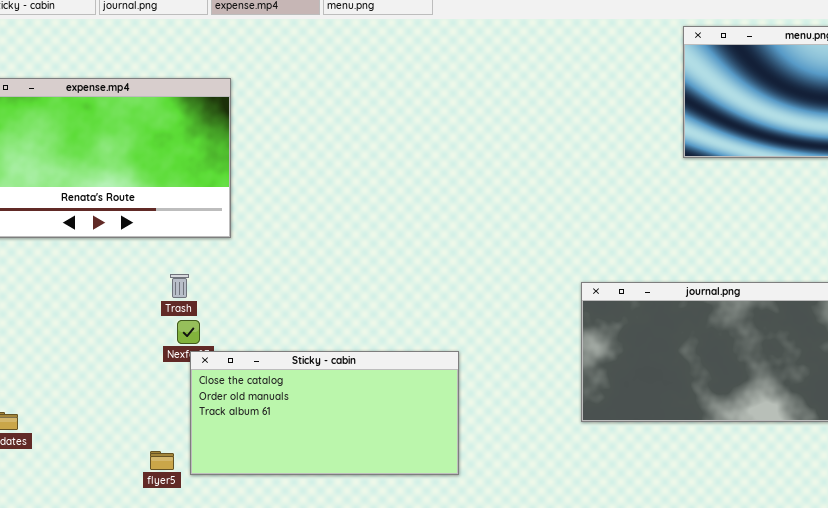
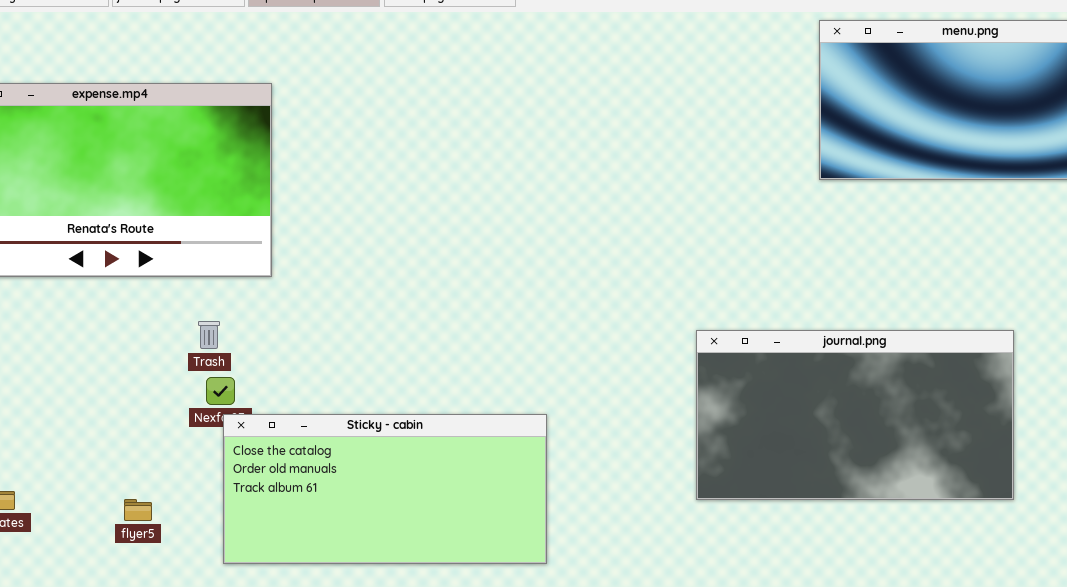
flyer5: [150,451,174,470] -> [124,499,152,521], moved

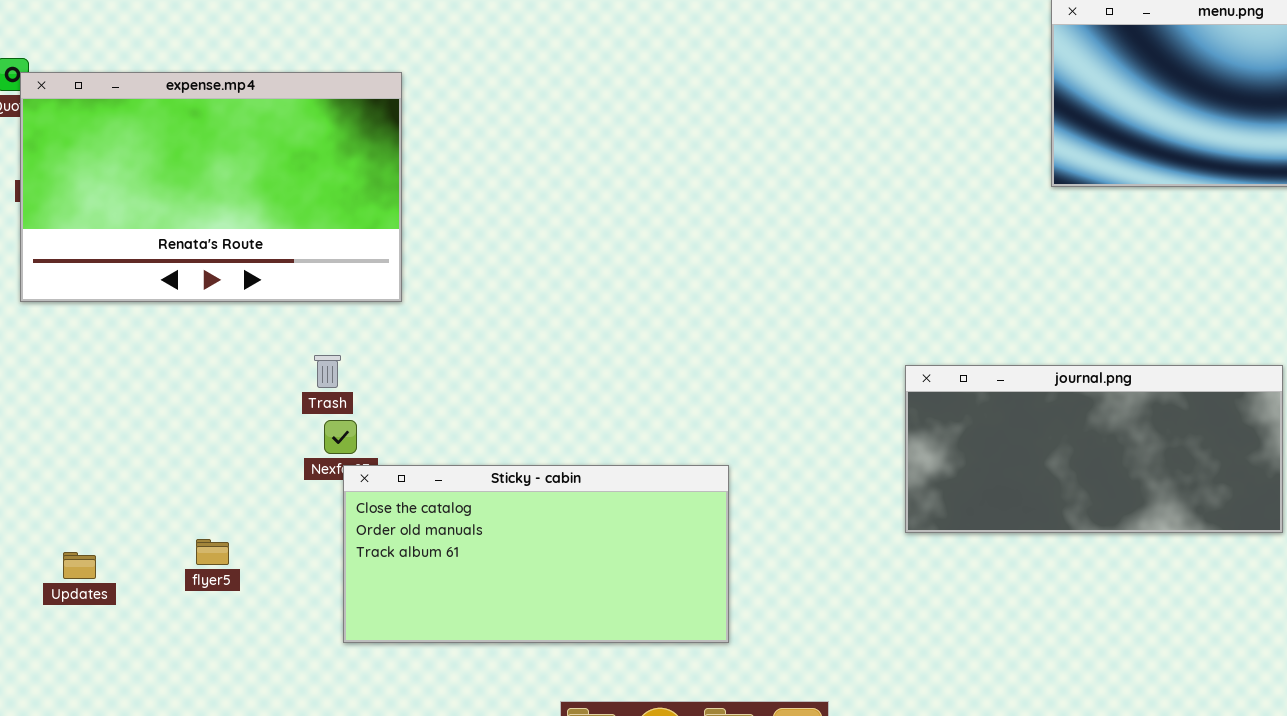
journal.png: [696,330,1014,500] -> [905,365,1283,533], resized
flyer5: [124,499,152,521] -> [196,539,229,565], moved

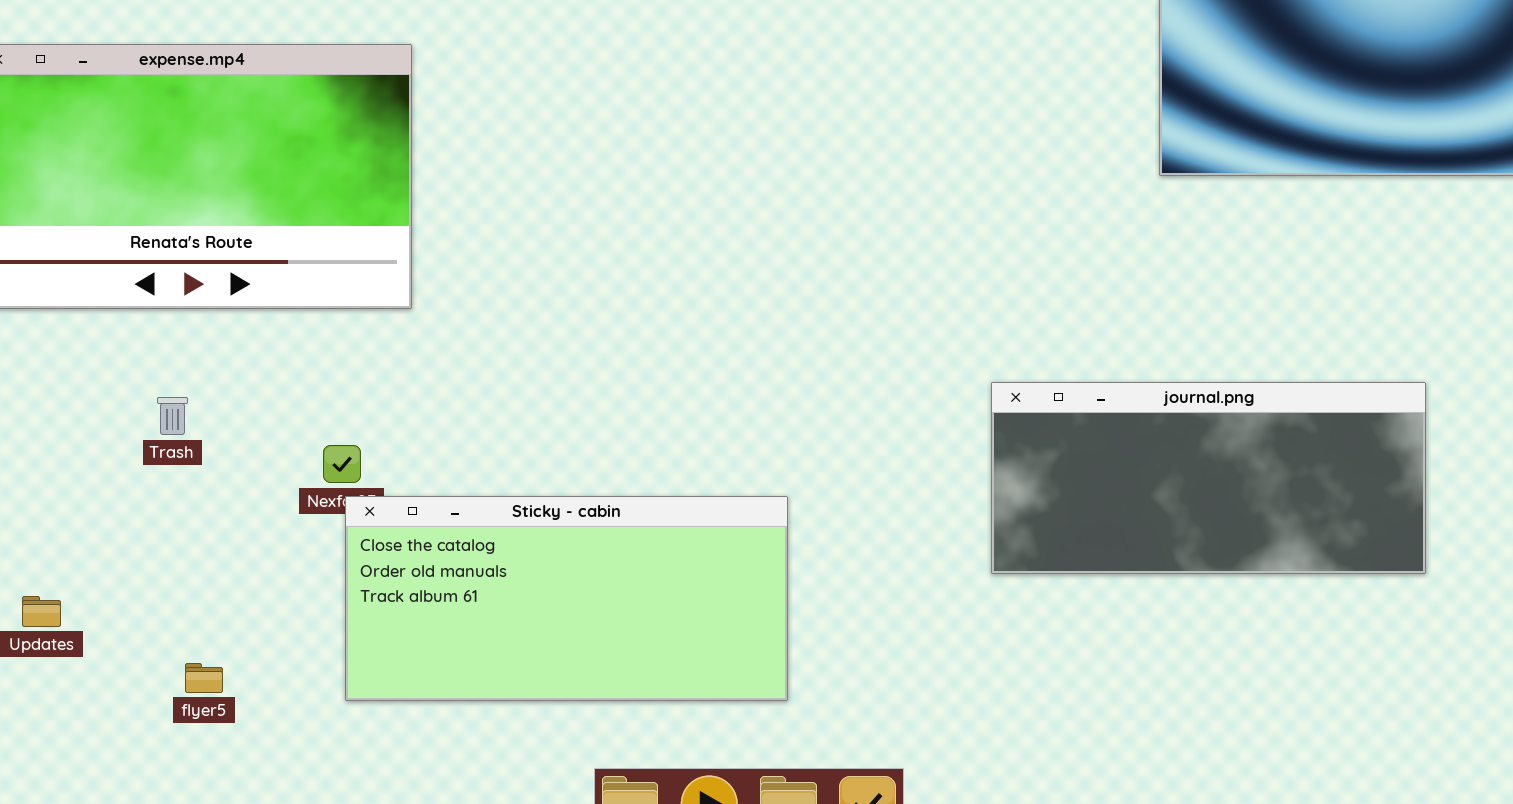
Trash: [314,355,341,388] -> [157,397,188,435], moved
flyer5: [196,539,229,565] -> [185,663,223,693], moved

